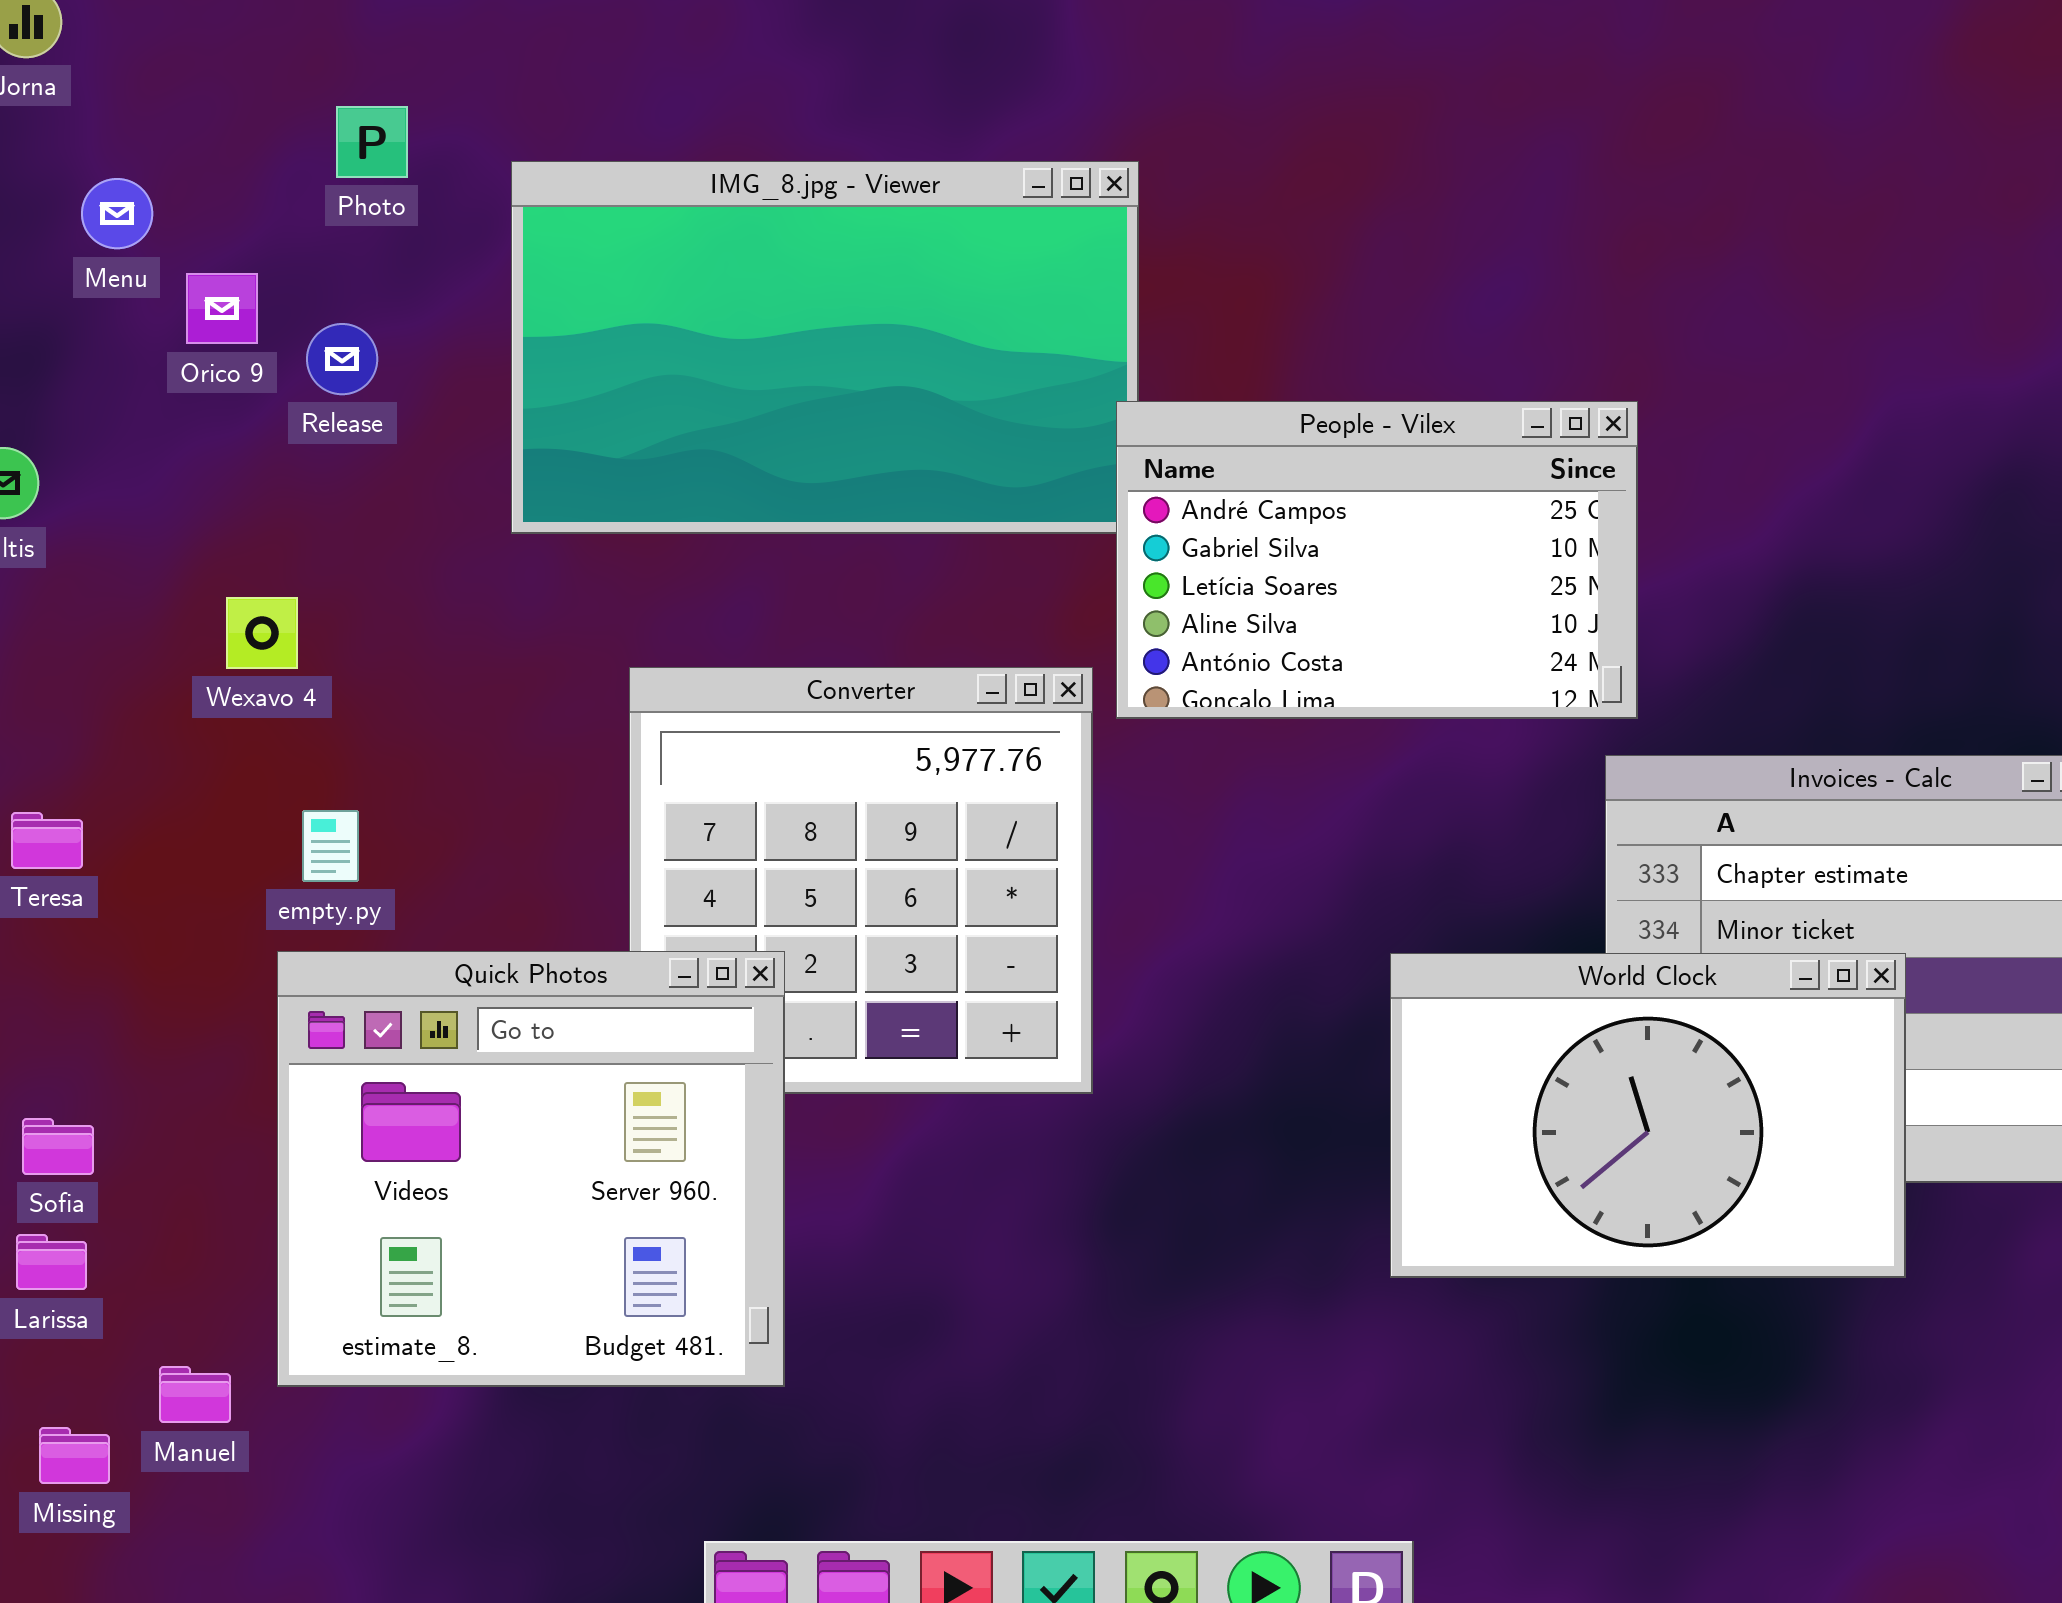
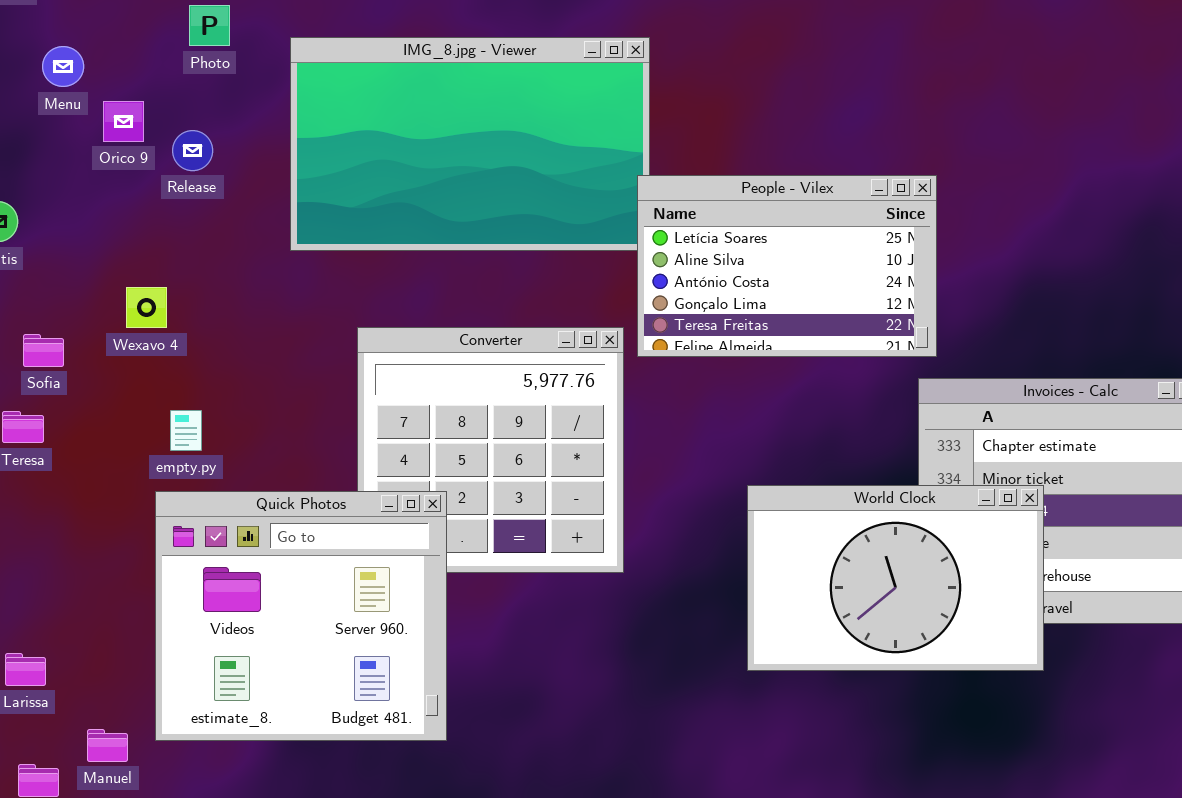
People - Vilex: [1116,401,1638,719] -> [637,175,937,357], scrolled down 2 rows
World Clock: [1390,953,1906,1278] -> [747,485,1044,671], moved
Sofia: [22,1118,94,1175] -> [23,334,64,367], moved

